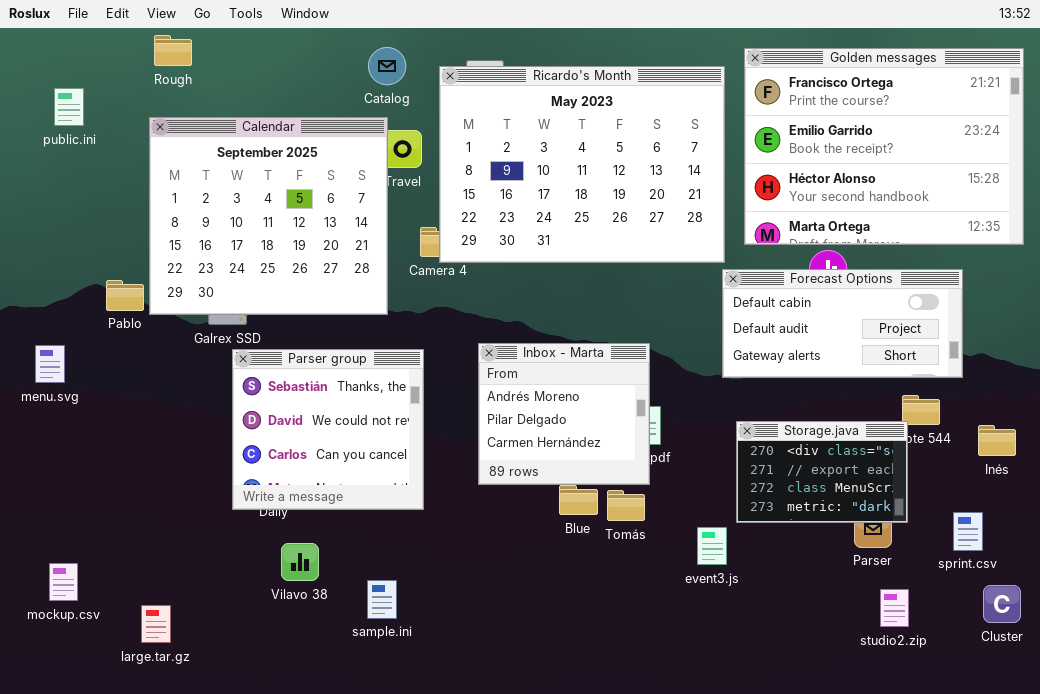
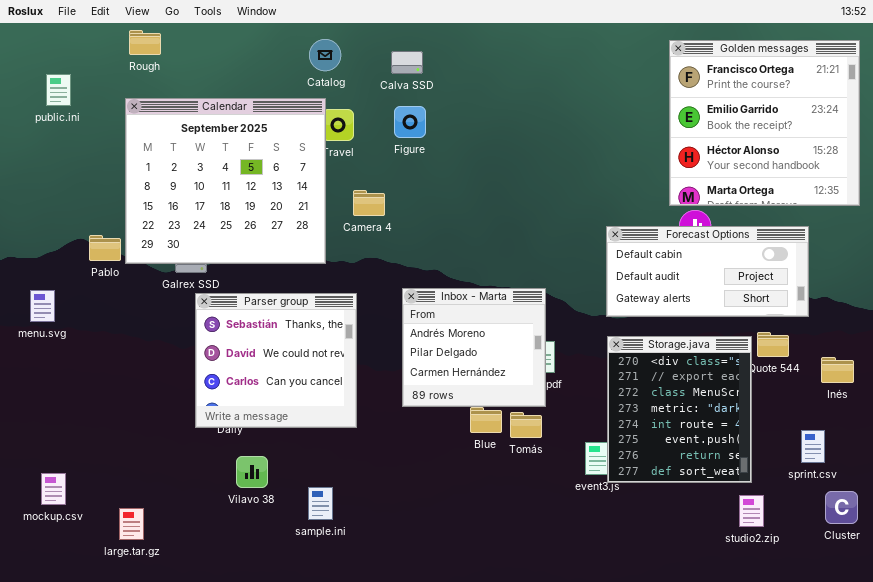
Golden messages: [744,48,1024,245] -> [669,40,860,206], resized
Ricardo's Month: [439,66,725,263] -> none, closed
Storage.java: [736,421,908,523] -> [607,336,752,483], moved, resized

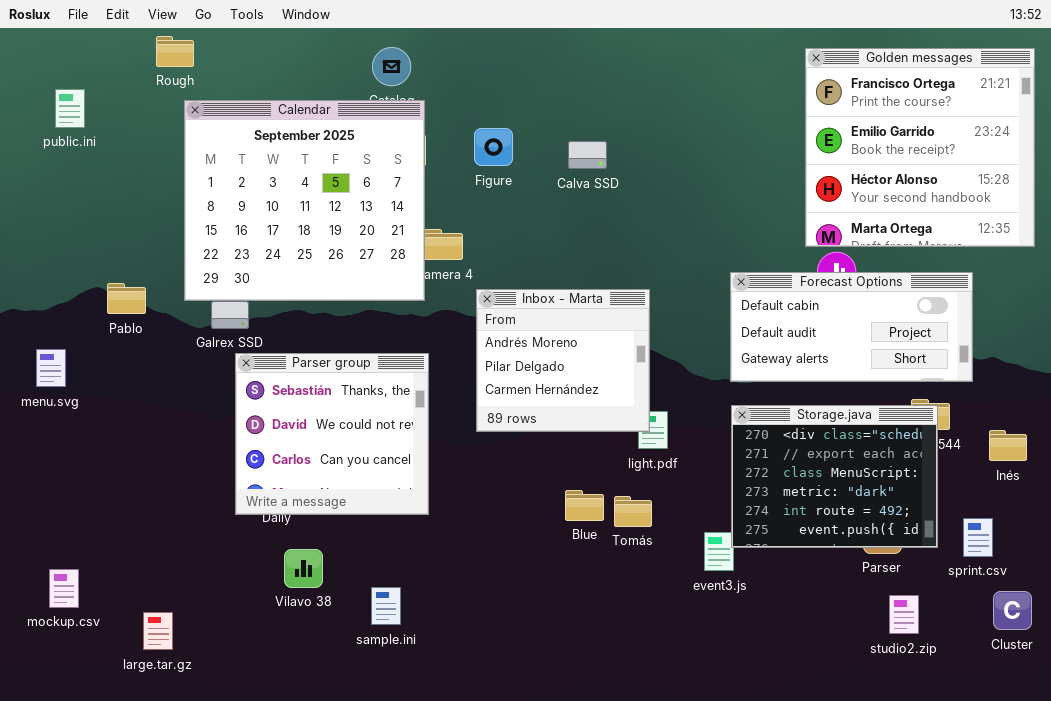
Calva SSD: [391,51,423,74] -> [568,141,607,169], moved
Calendar: [125,98,326,264] -> [184,100,425,301], moved
Inbox - Marta: [402,288,546,407] -> [476,289,650,432], moved
Storage.java: [607,336,752,483] -> [731,405,938,548], resized

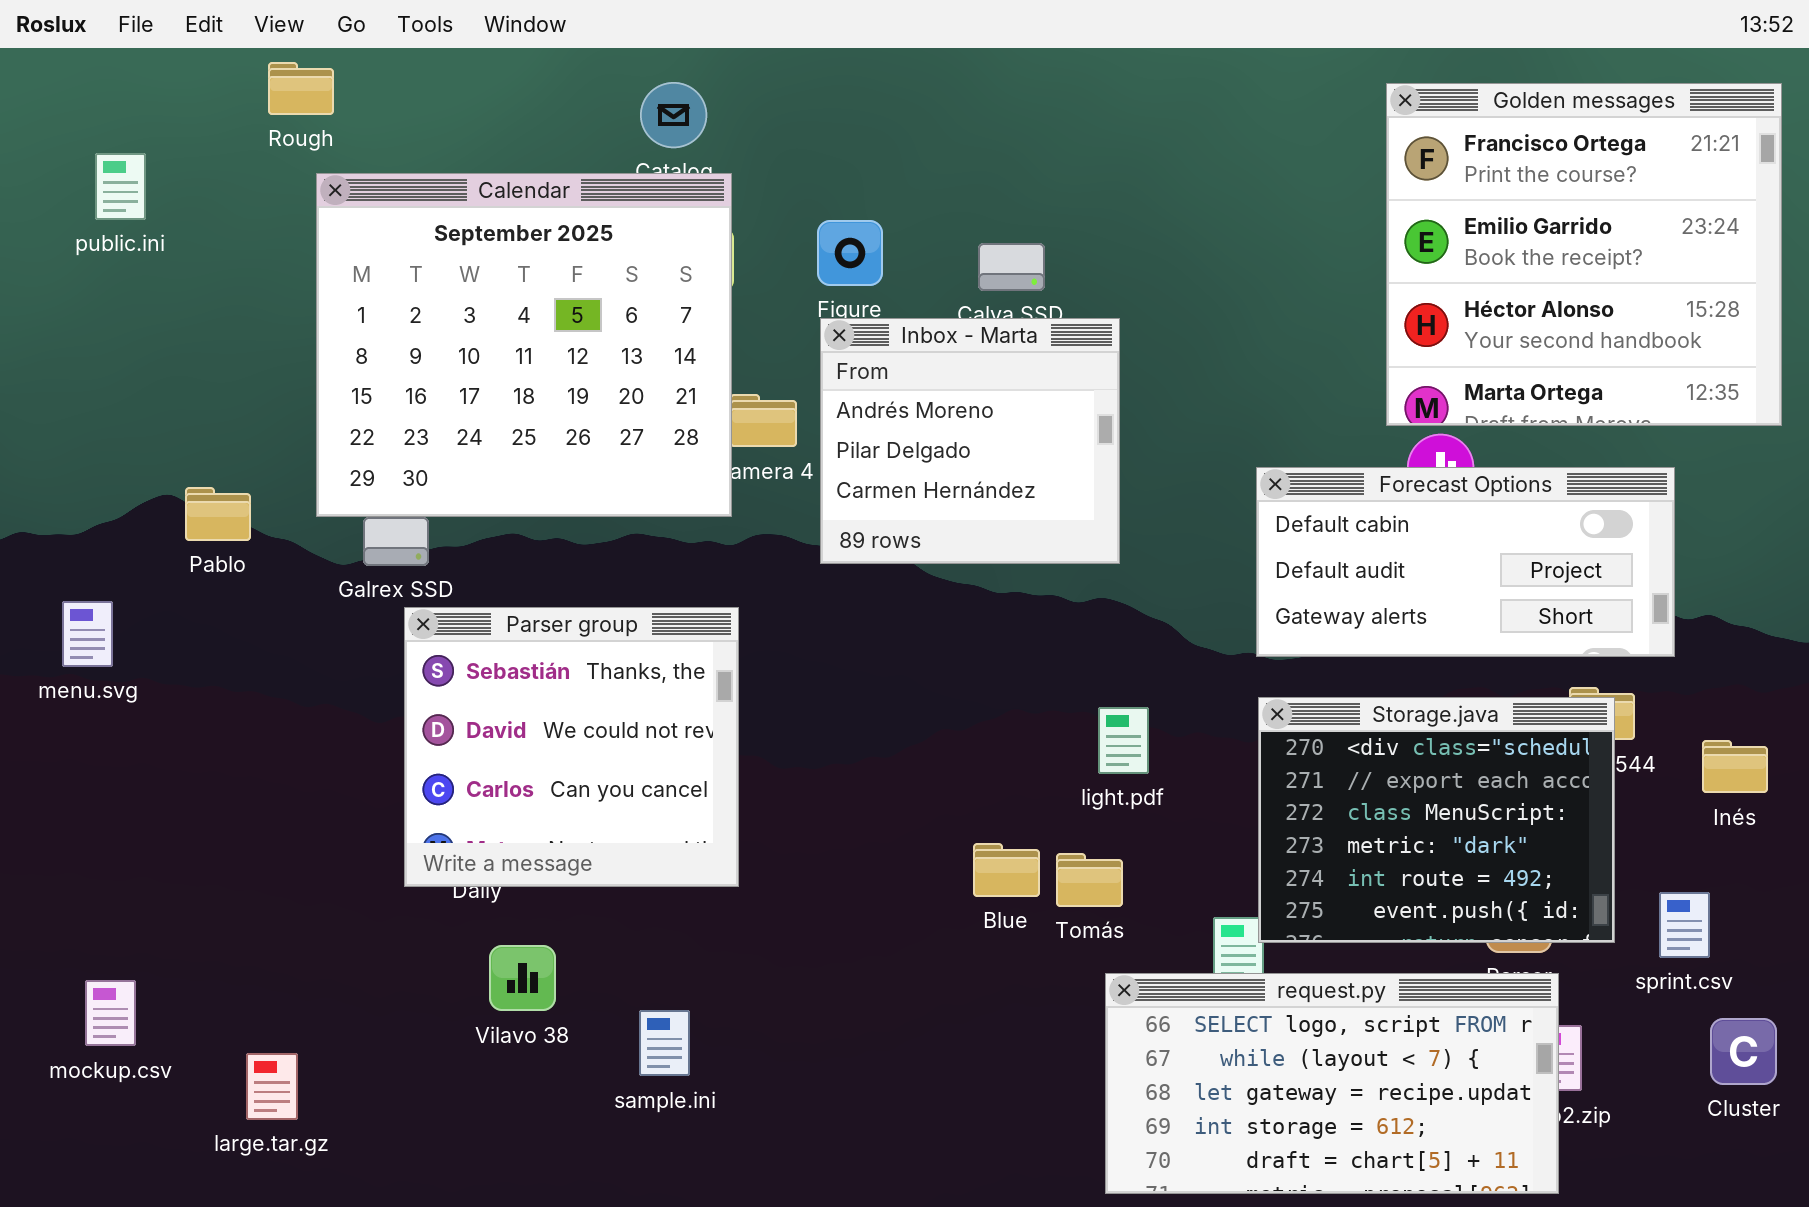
Inbox - Marta: [476,289,650,432] -> [820,318,1120,564], moved
request.py: none -> [1105,973,1559,1194], opened

